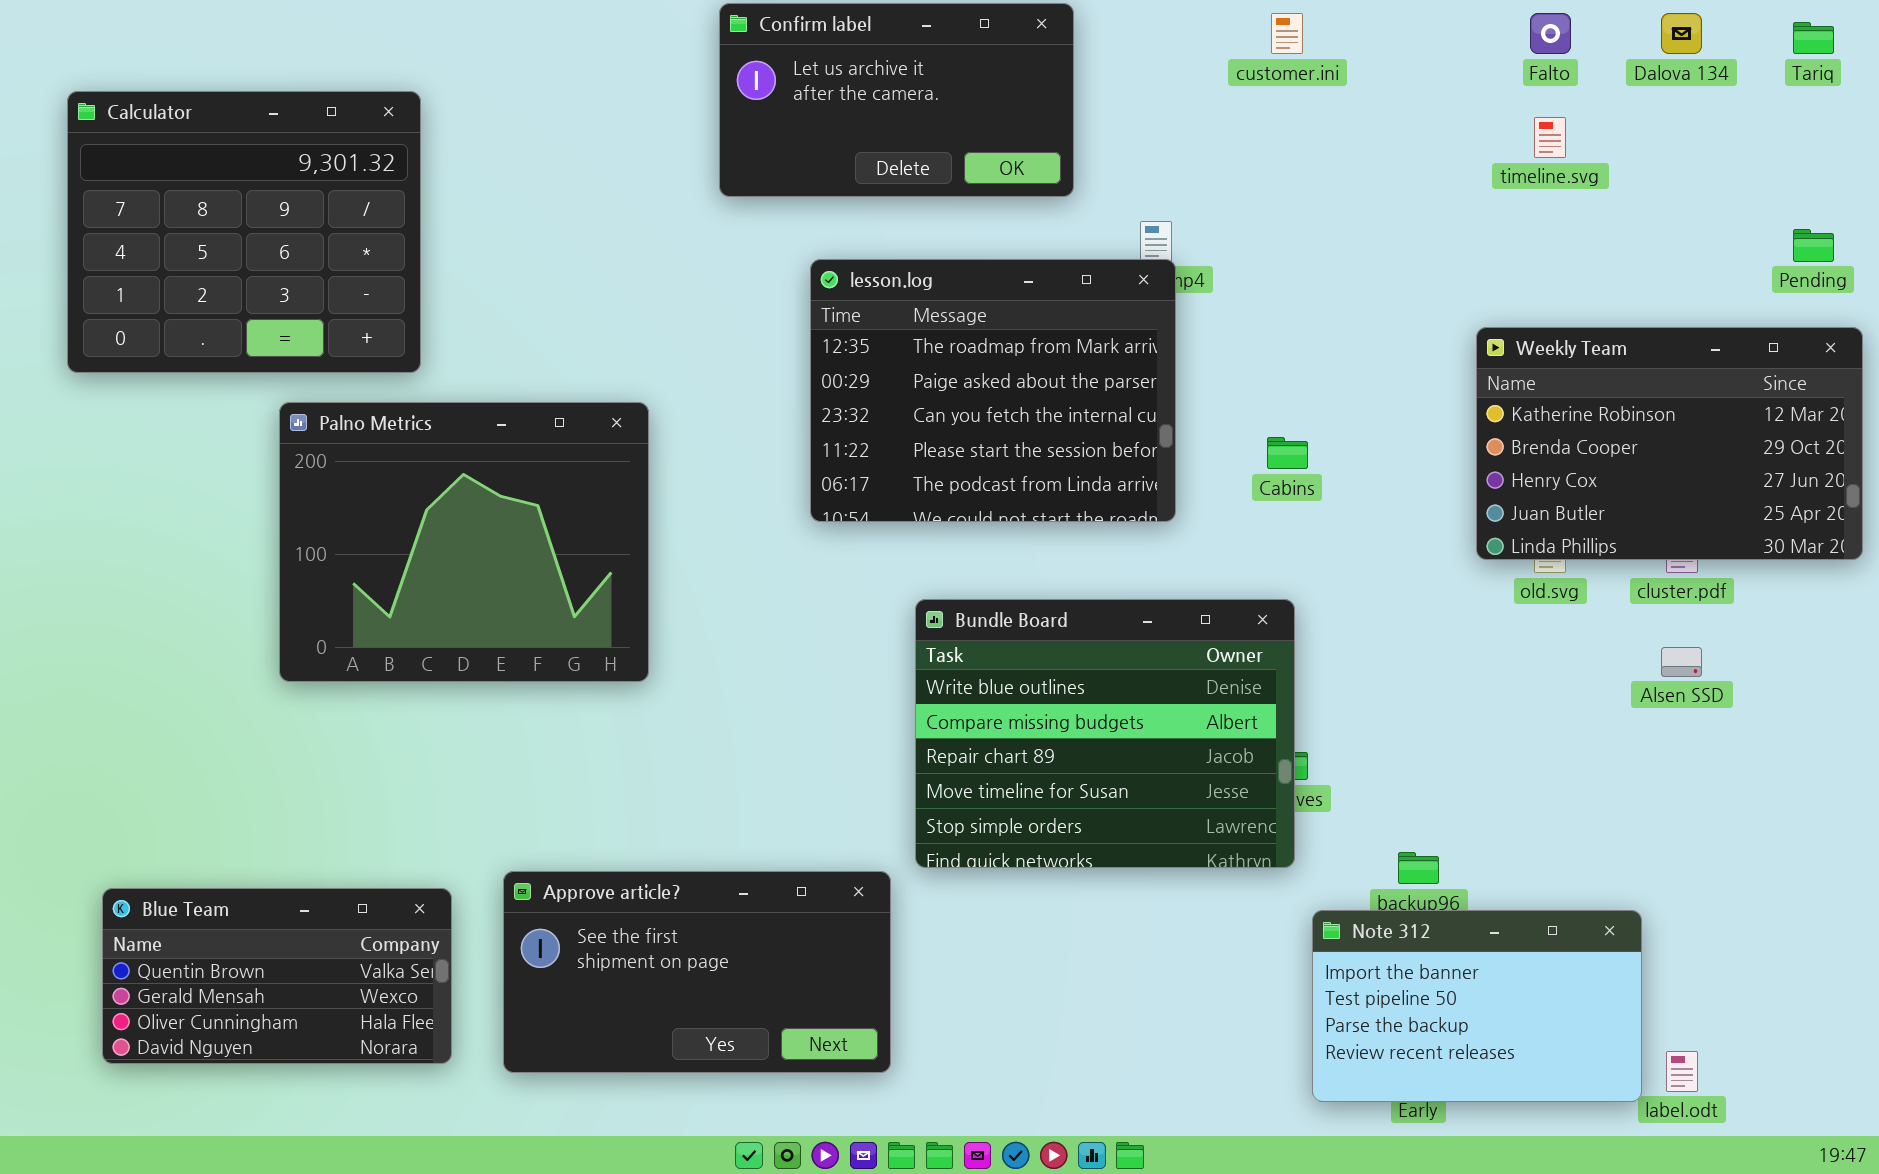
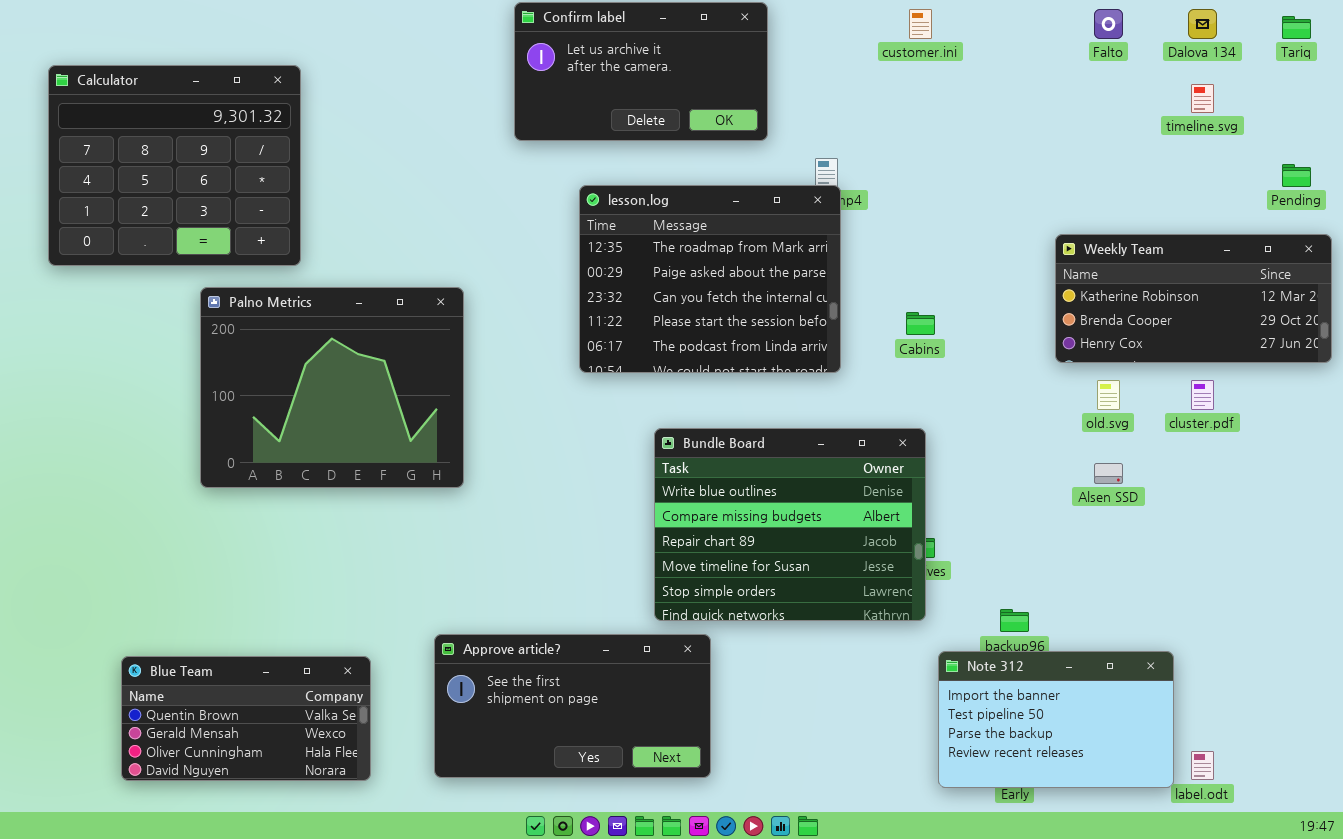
timeline.svg: [1534,117,1566,158] -> [1191,84,1214,113], moved
Weekly Team: [1476,327,1863,560] -> [1055,234,1332,363], resized
Alsen SSD: [1661,647,1702,677] -> [1094,463,1123,484], moved
Approve article?: [503,871,891,1073] -> [434,634,711,778], moved
Blue Team: [102,888,452,1064] -> [121,656,371,781], moved

